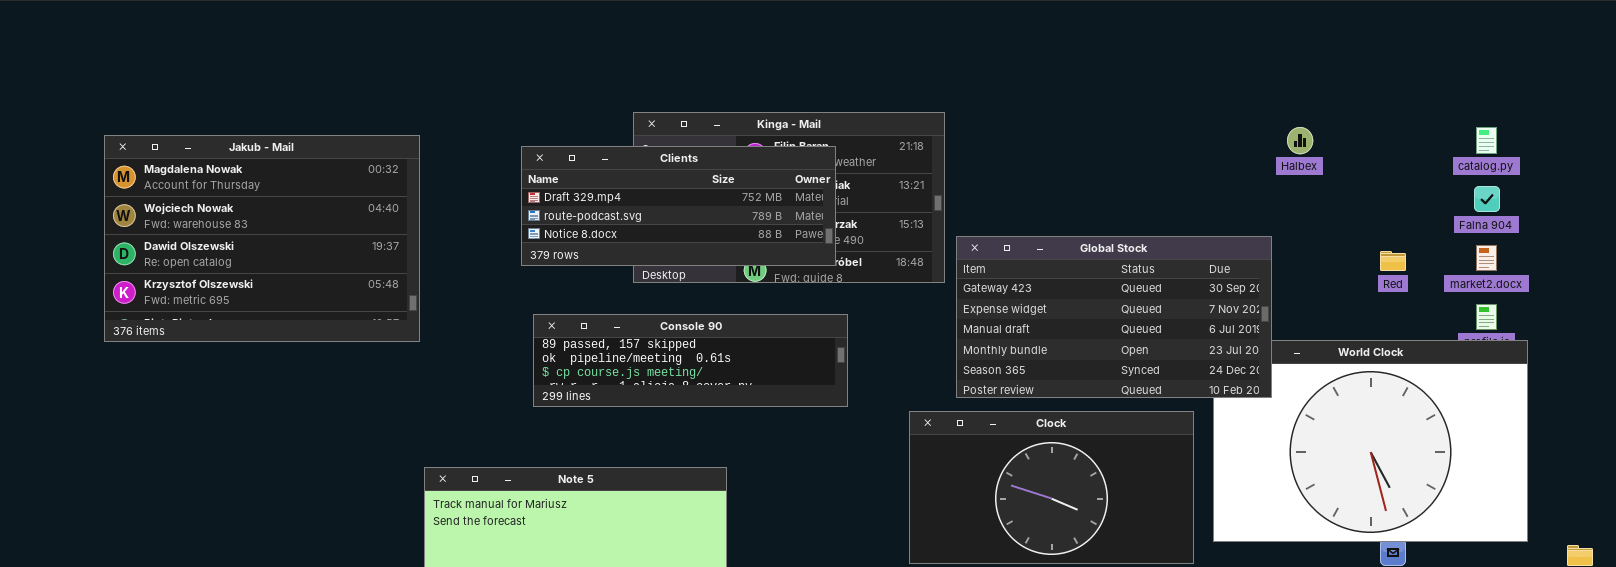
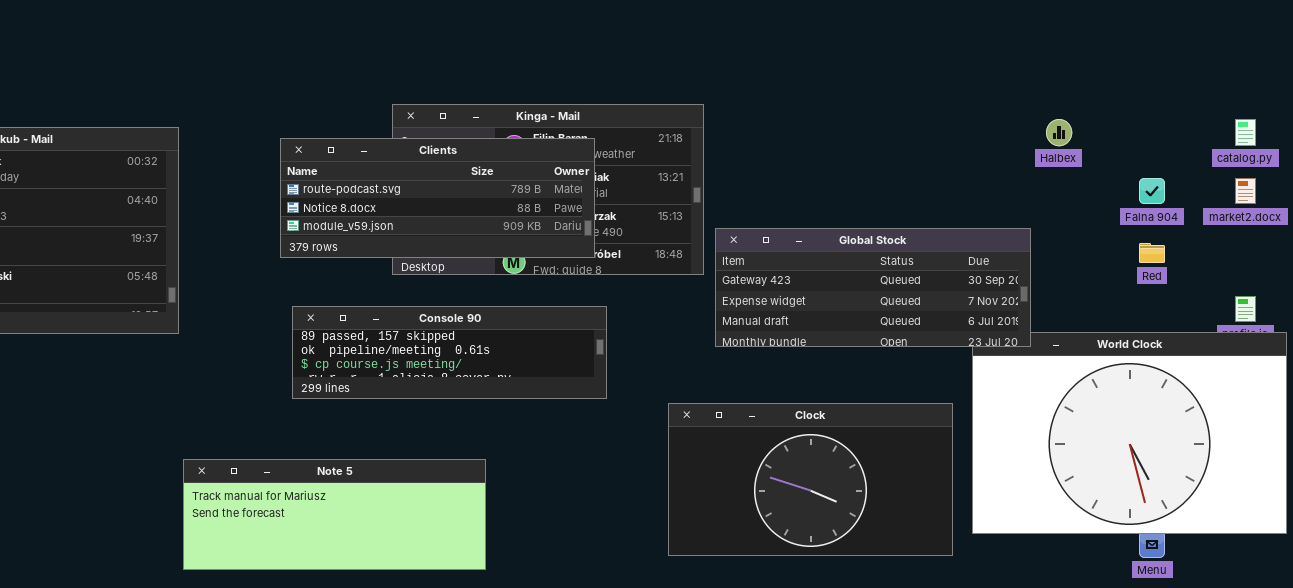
Clients: [521,146,836,266] -> [280,138,595,258], scrolled down 1 row
Falna 904: [1474,186,1500,212] -> [1139,178,1165,204], moved
Global Stock: [956,236,1272,398] -> [715,228,1031,347], resized
market2.docx: [1476,245,1497,271] -> [1235,178,1256,204], moved

